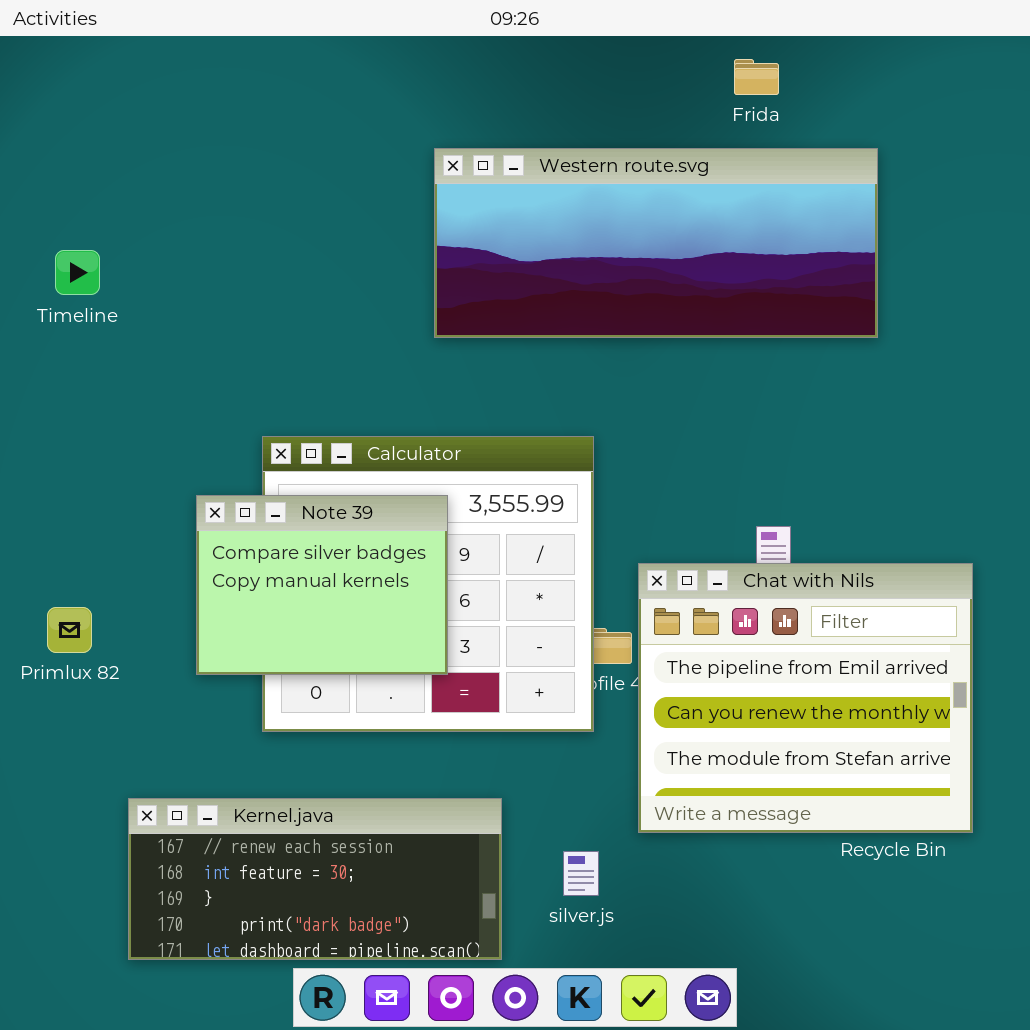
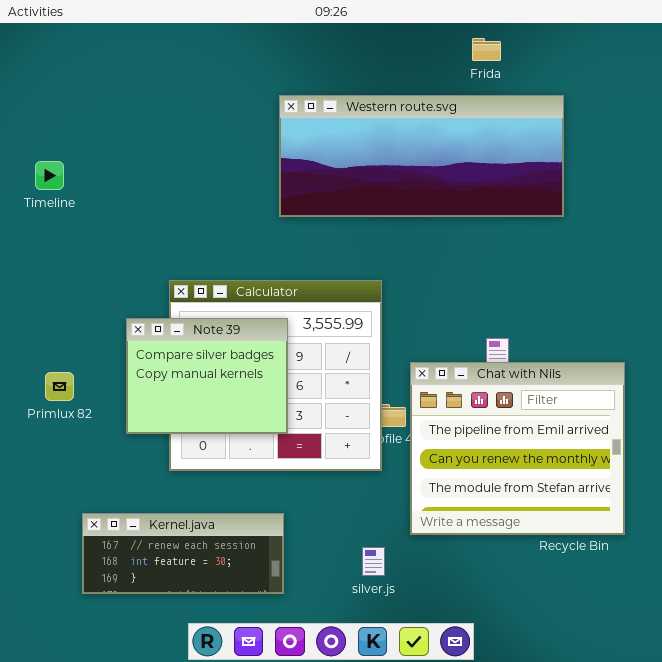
Primlux 82: [47,607,92,653] -> [45,372,74,401], moved
Kernel.java: [128,798,502,960] -> [82,513,284,594], resized

